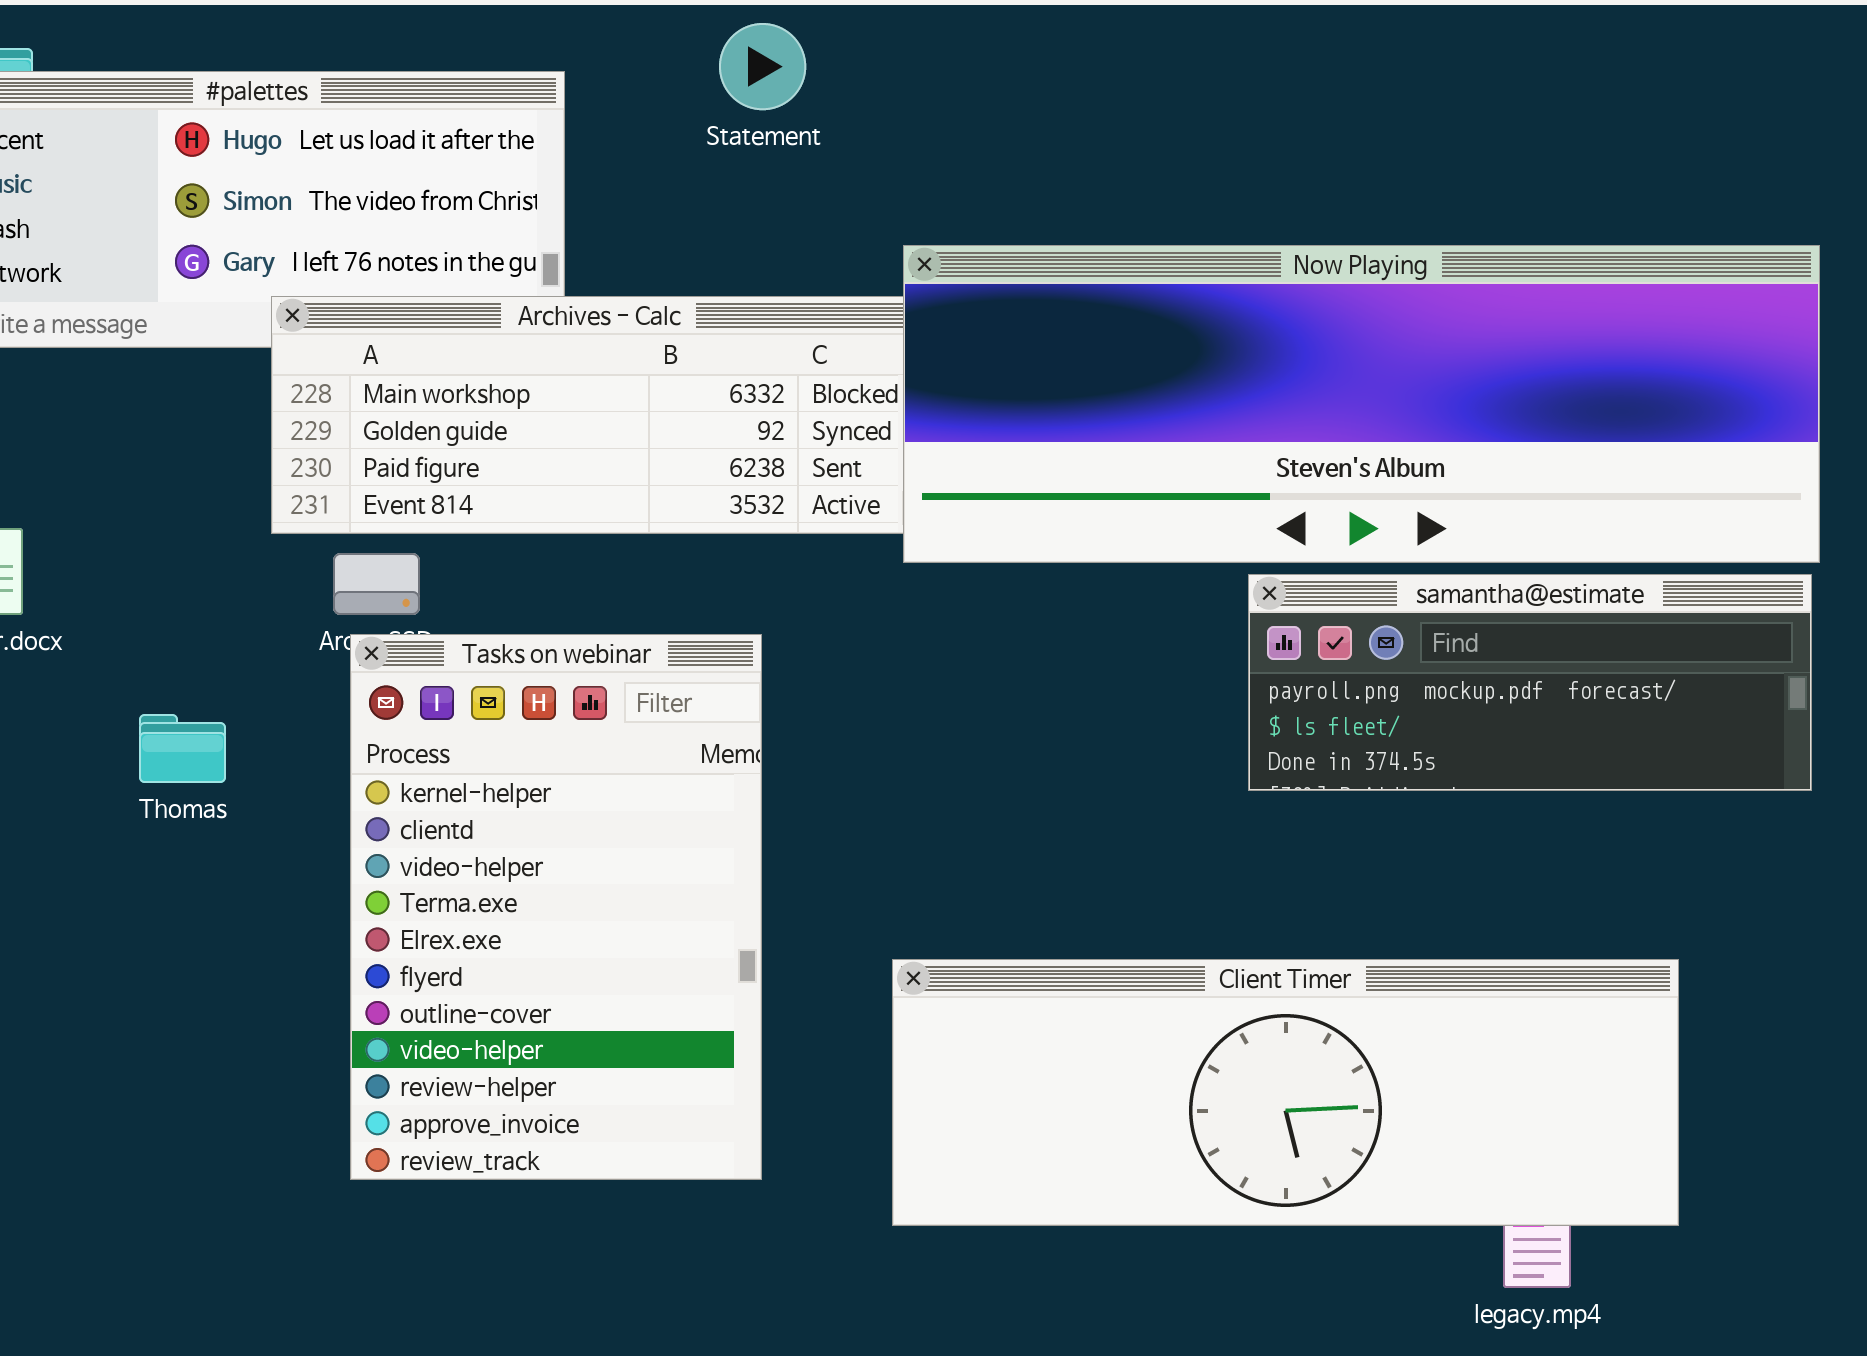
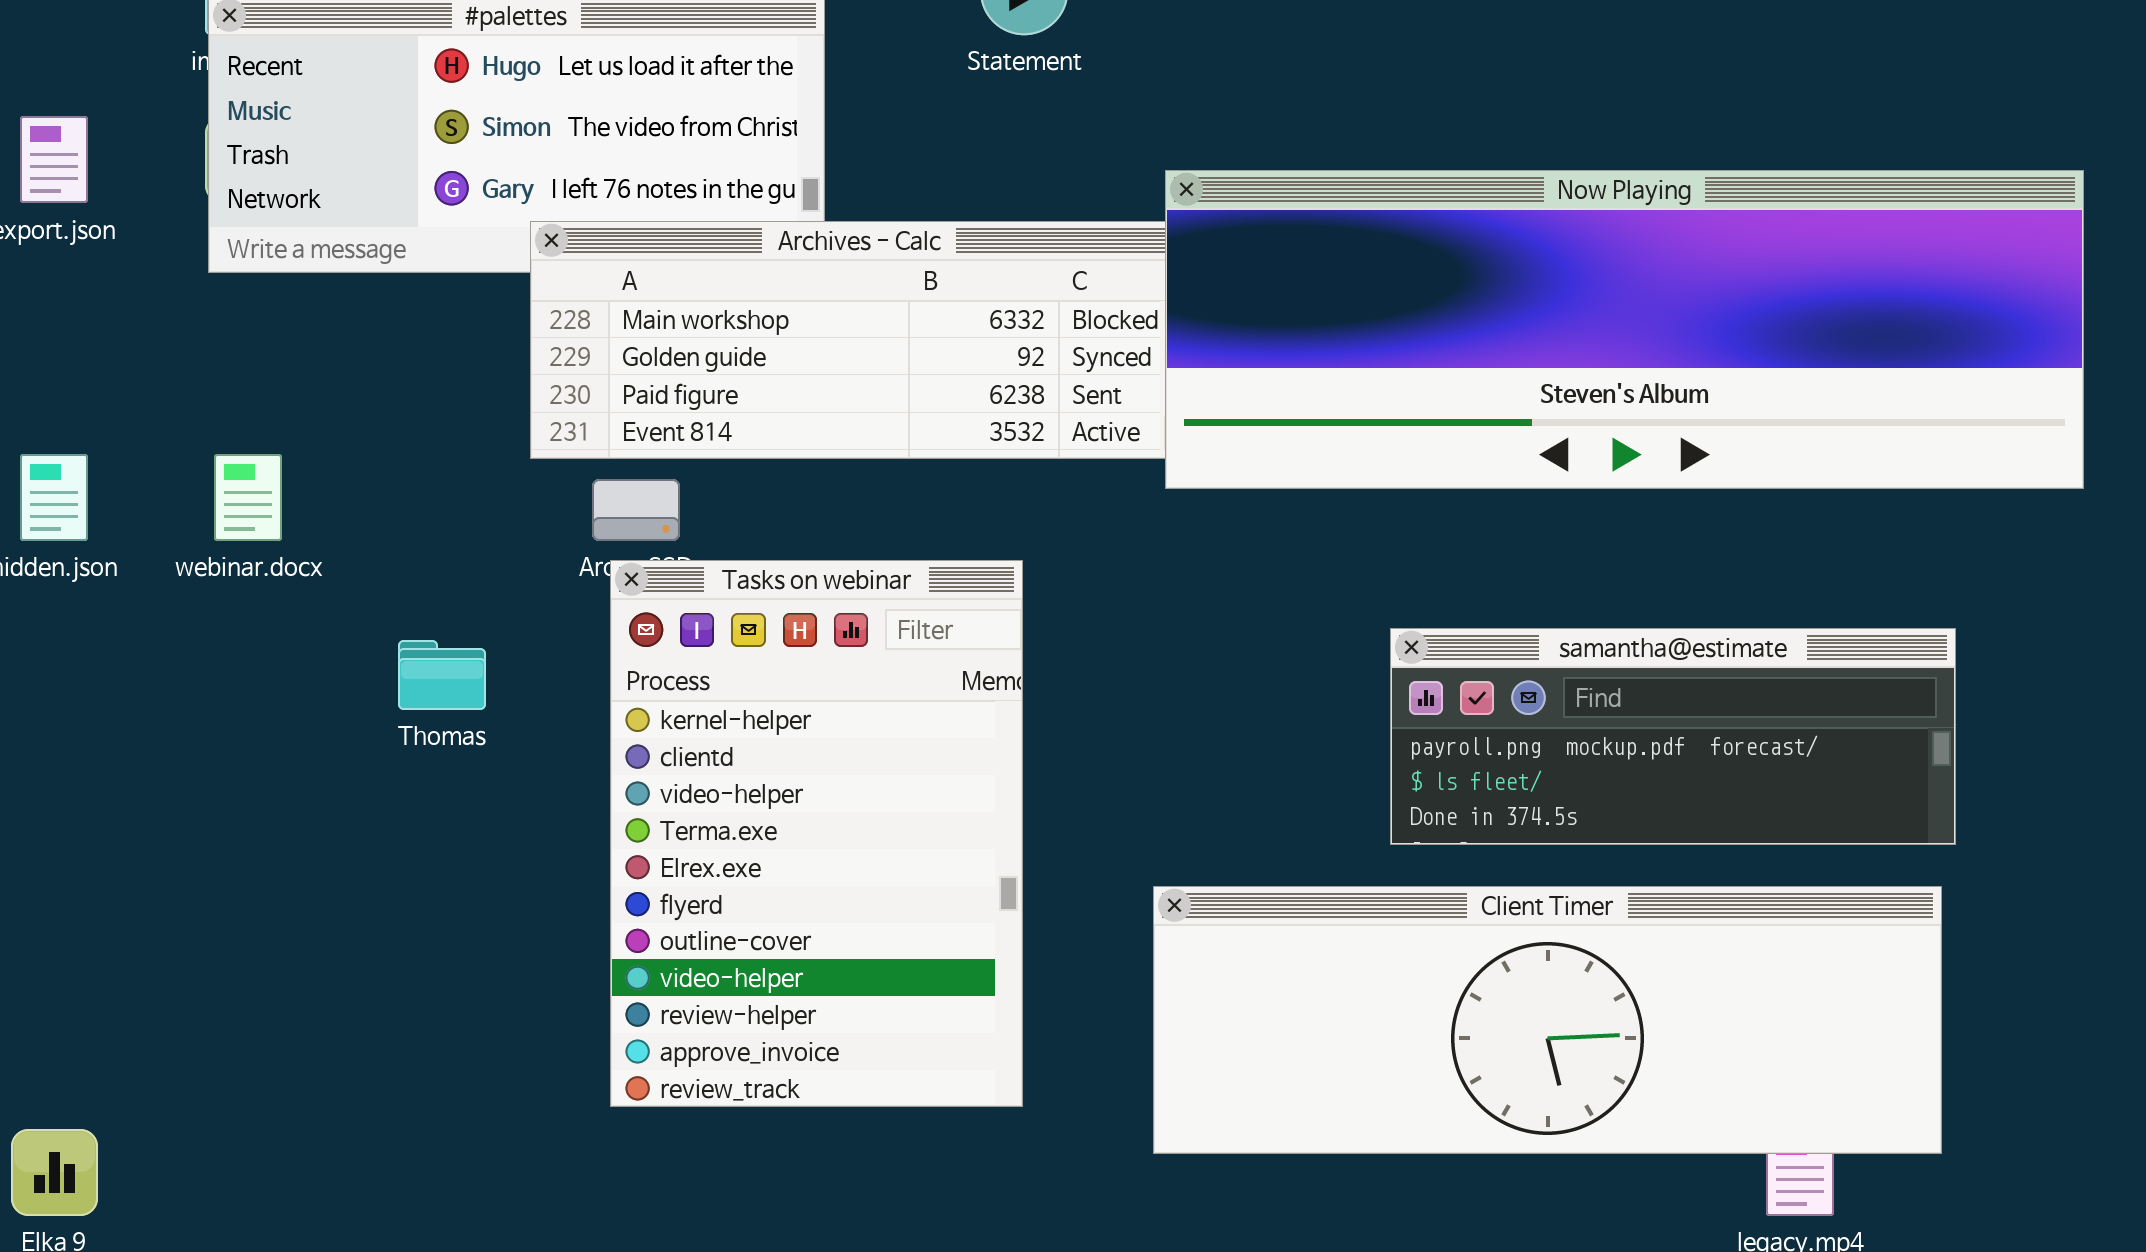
samantha@estimate: [1248,574,1812,791] -> [1390,628,1956,845], moved

